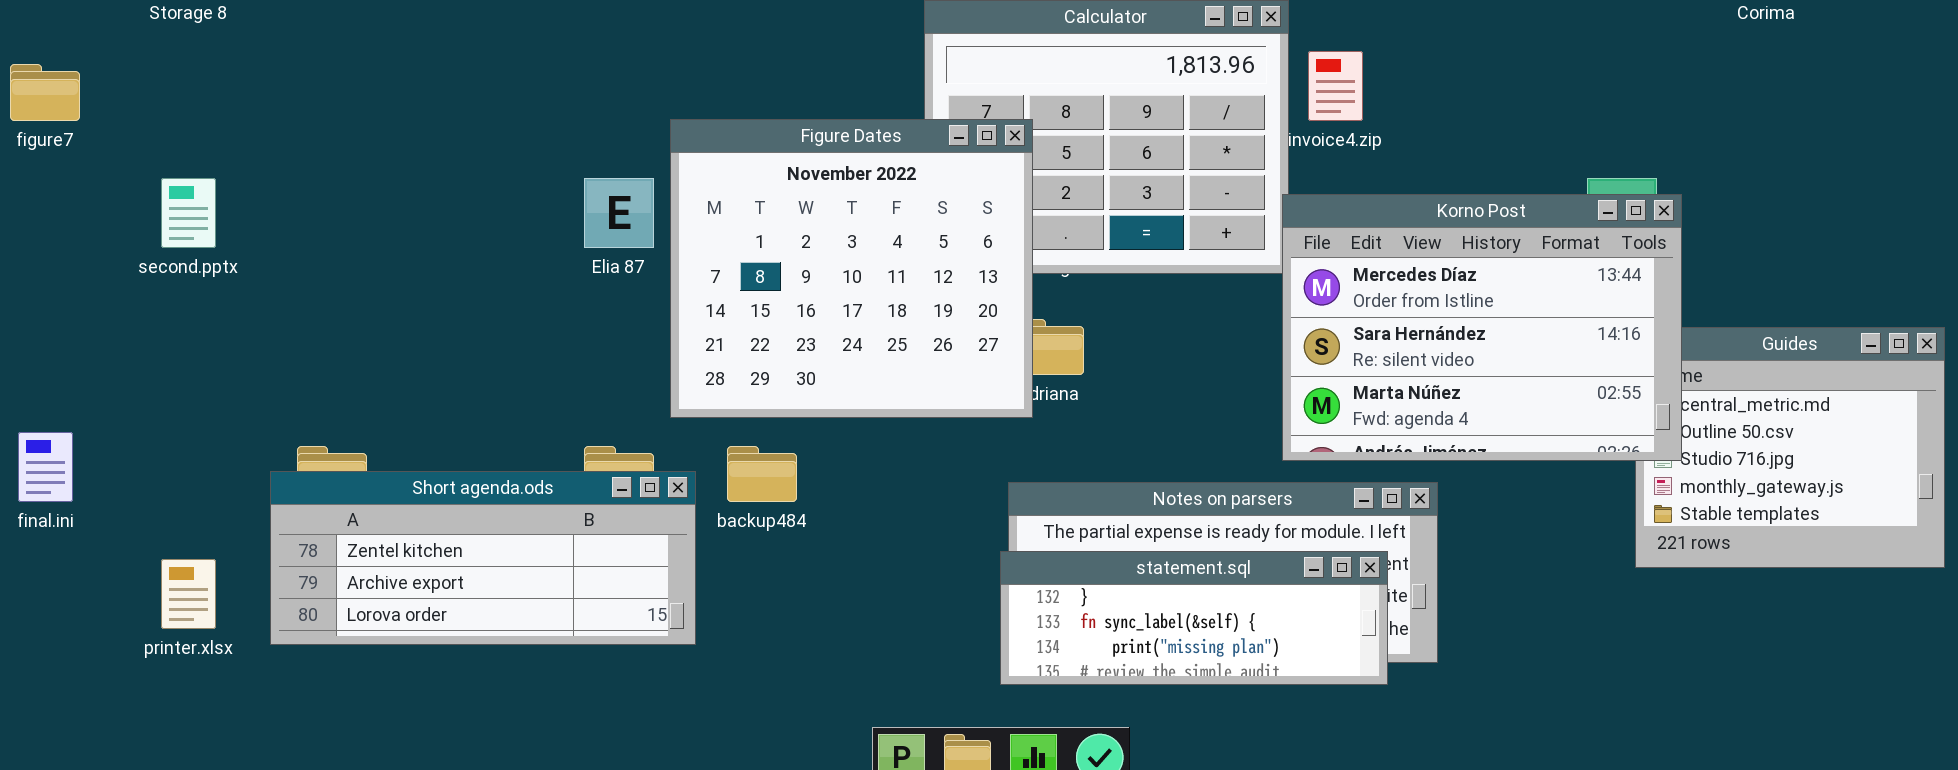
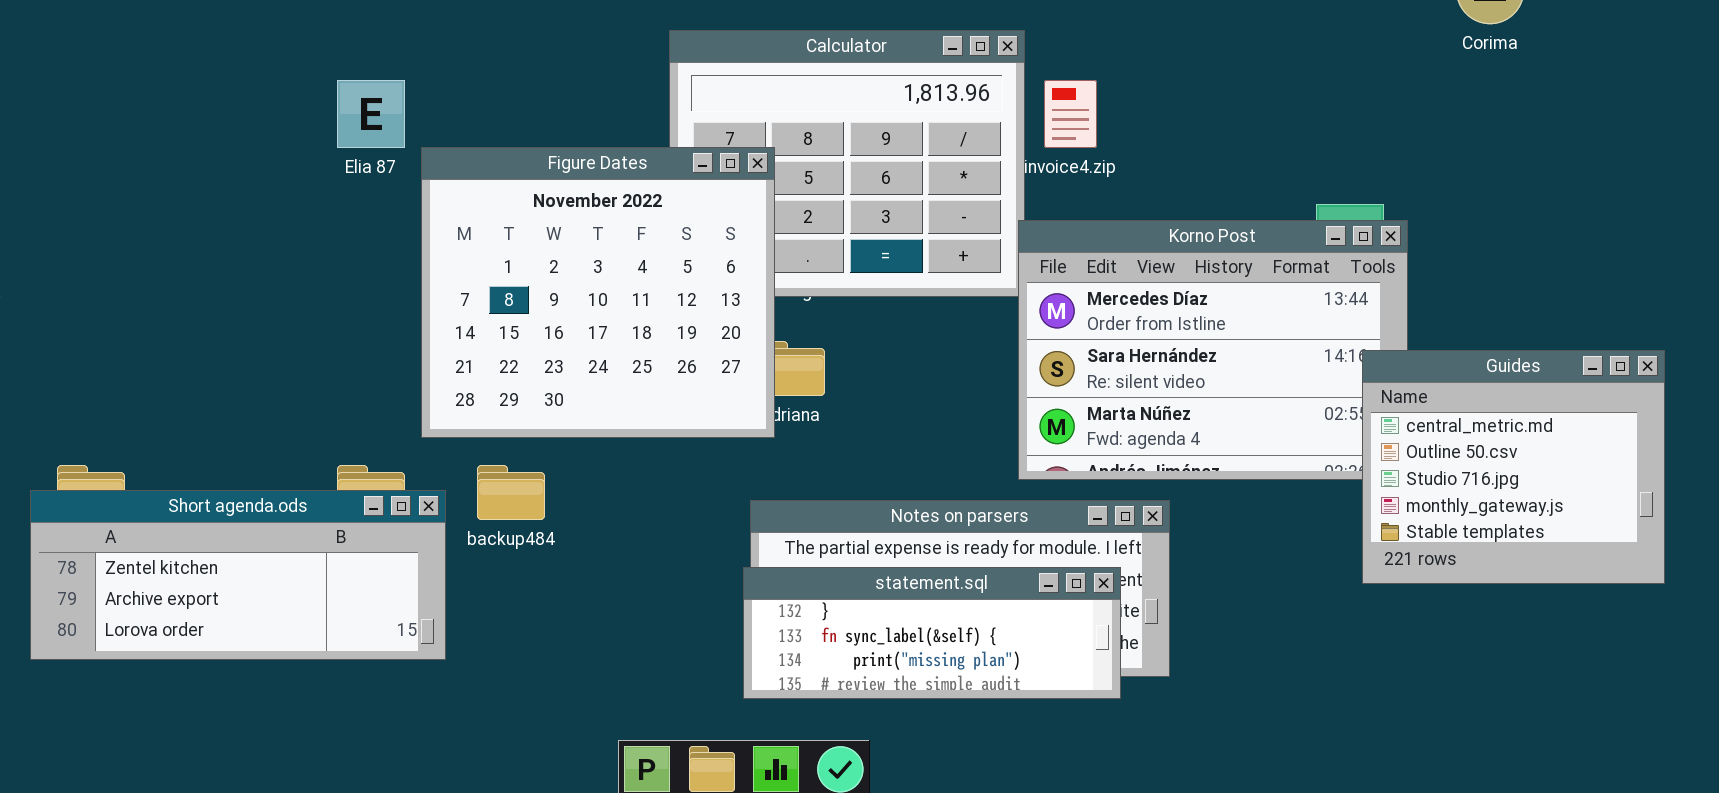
Elia 87: [584,178,654,248] -> [337,80,405,148], moved
Guides: [1635,327,1945,568] -> [1362,350,1665,584], raised

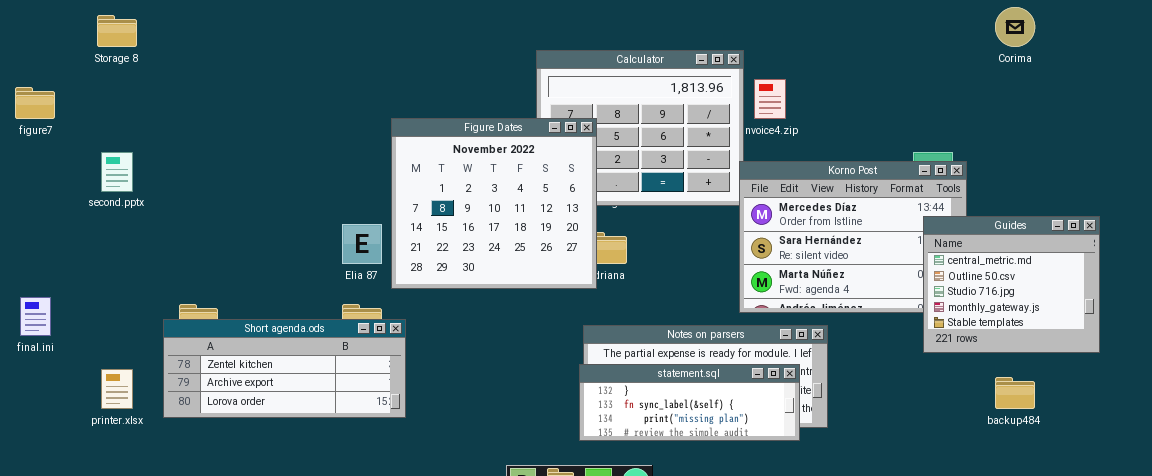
Elia 87: [337,80,405,148] -> [342,224,382,264], moved
Guides: [1362,350,1665,584] -> [923,216,1100,353], moved
backup484: [477,465,545,520] -> [995,377,1035,409], moved

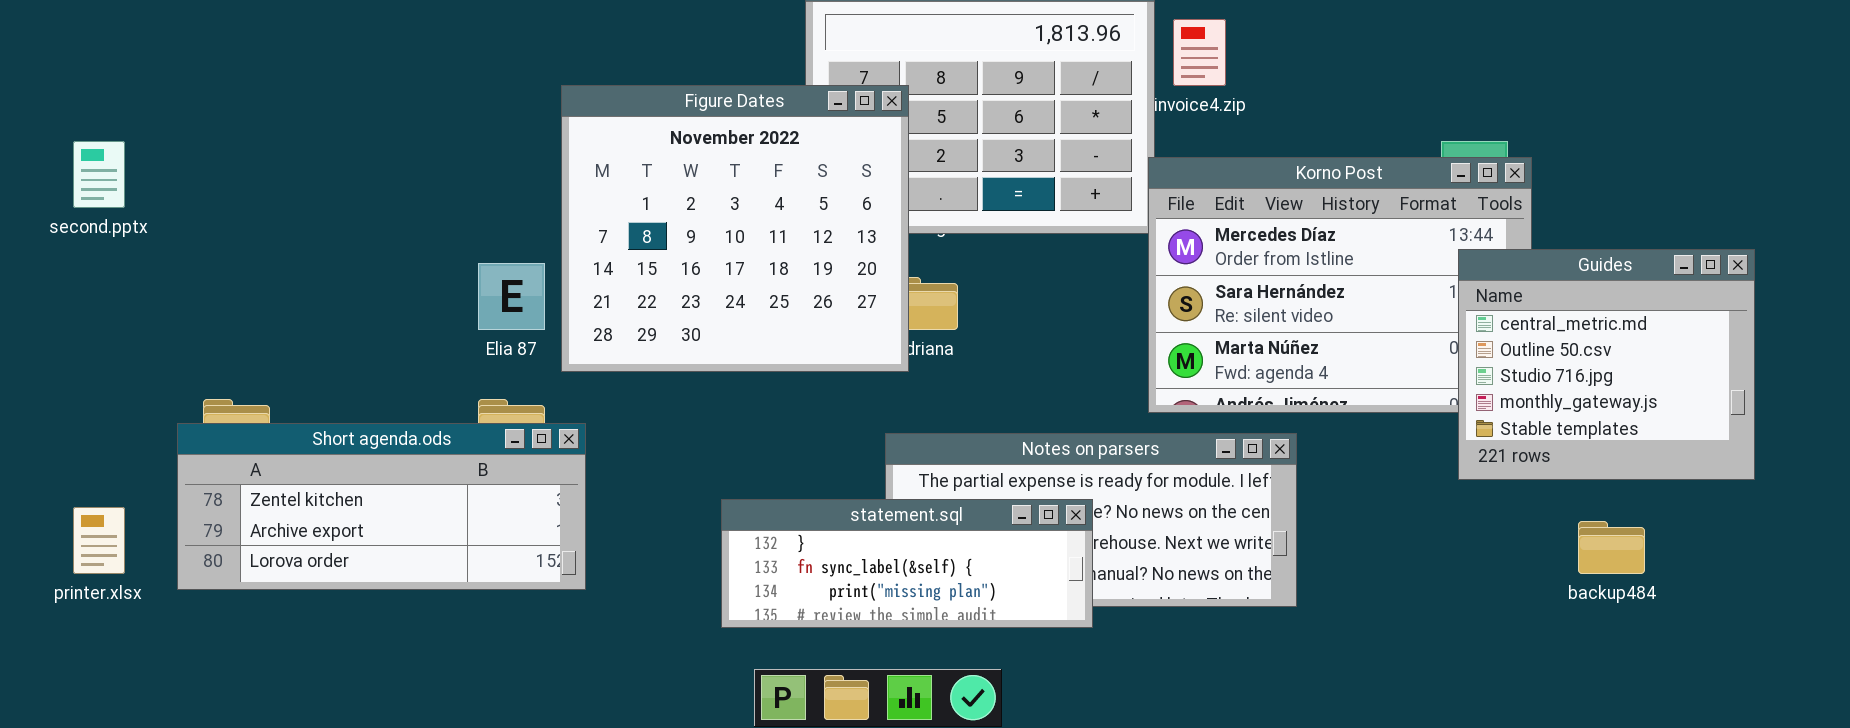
statement.sql: [579,364,800,441] -> [721,499,1093,628], moved

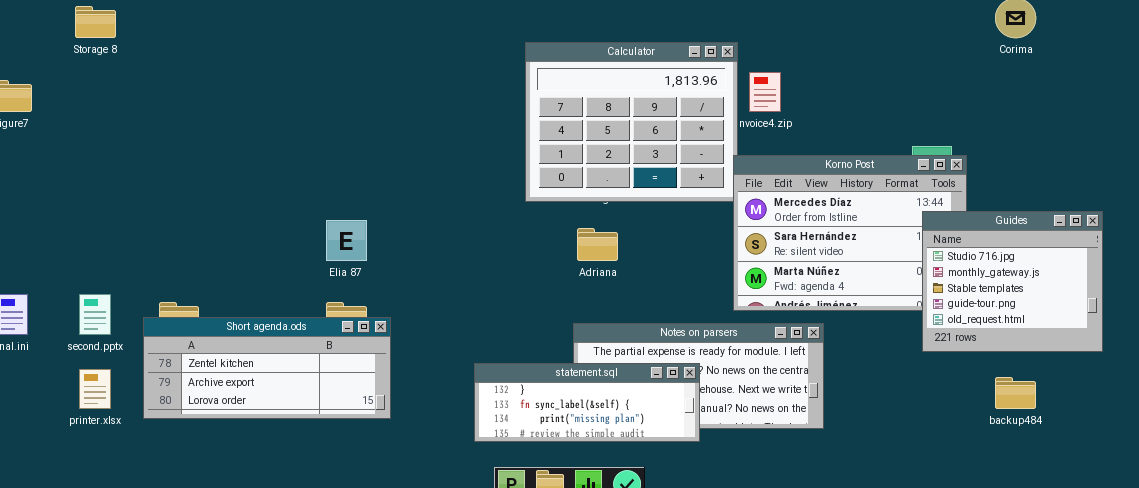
Figure Dates: [561,85,909,372] -> none, closed
second.pptx: [73,141,125,208] -> [79,294,111,335], moved
Guides: [1458,249,1755,480] -> [922,211,1103,352], scrolled down 2 rows

